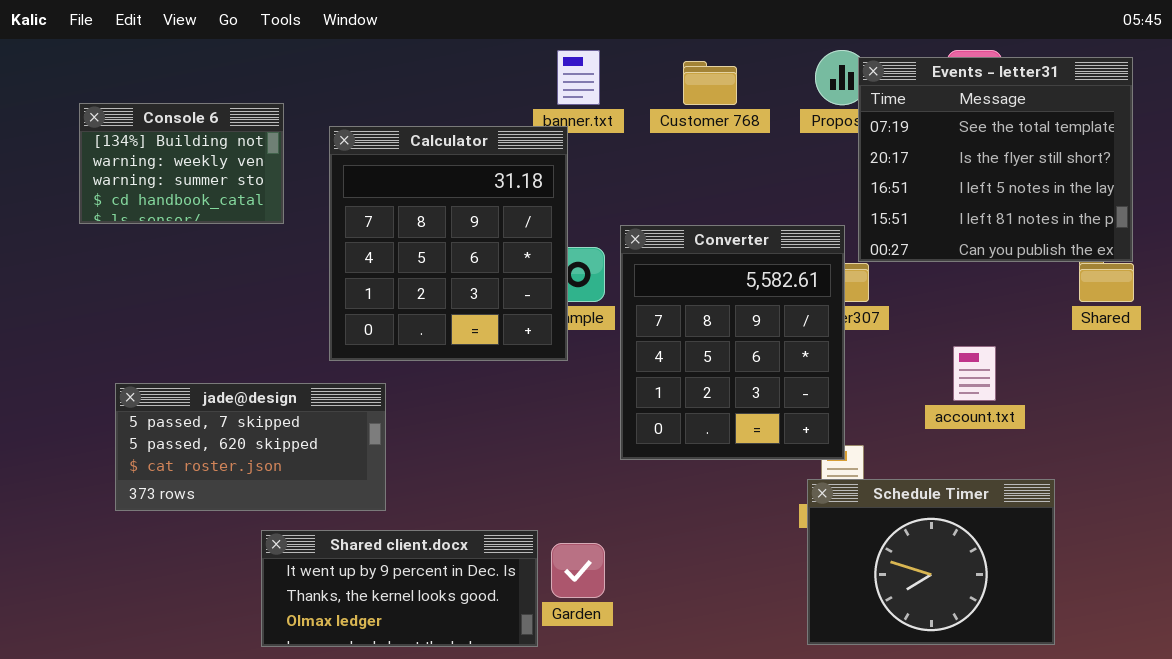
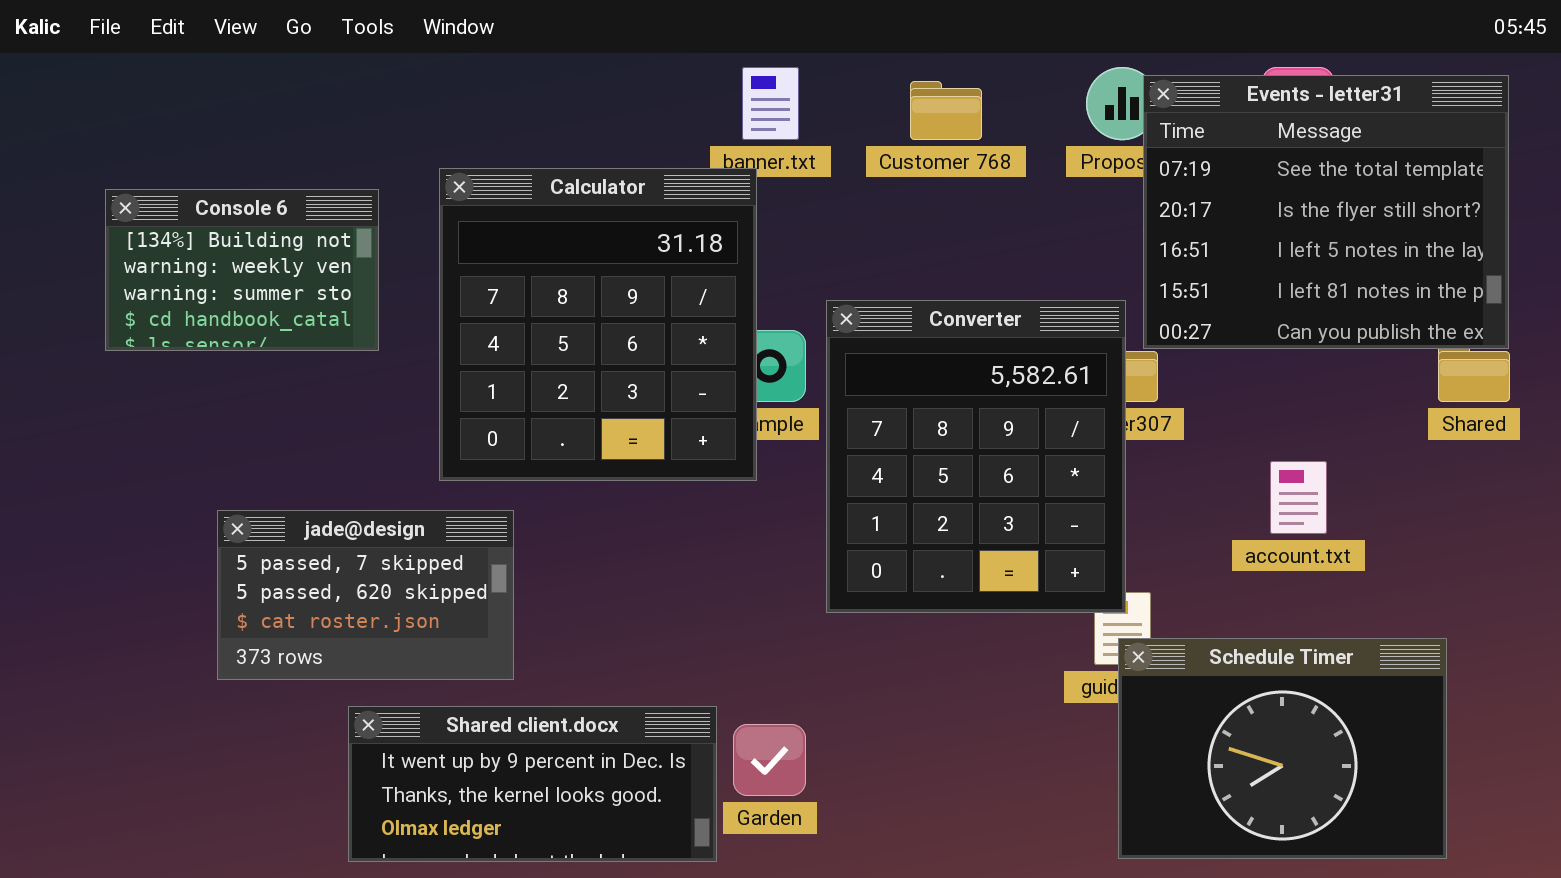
Console 6: [79,103,284,224] -> [105,189,379,351], moved
jade@design: [115,383,386,511] -> [217,510,514,680], resized
Schedule Timer: [807,479,1055,645] -> [1118,638,1447,859], moved

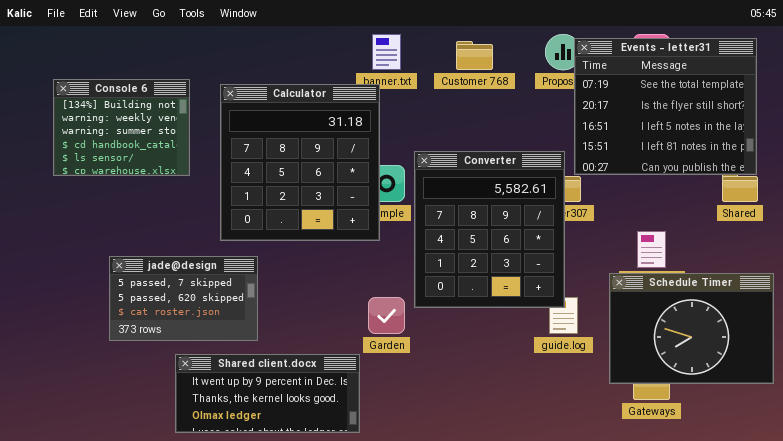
Console 6: [105,189,379,351] -> [53,79,190,176], resized
Schedule Timer: [1118,638,1447,859] -> [609,273,774,384], moved
Garden: [733,724,806,796] -> [368,297,405,334], moved

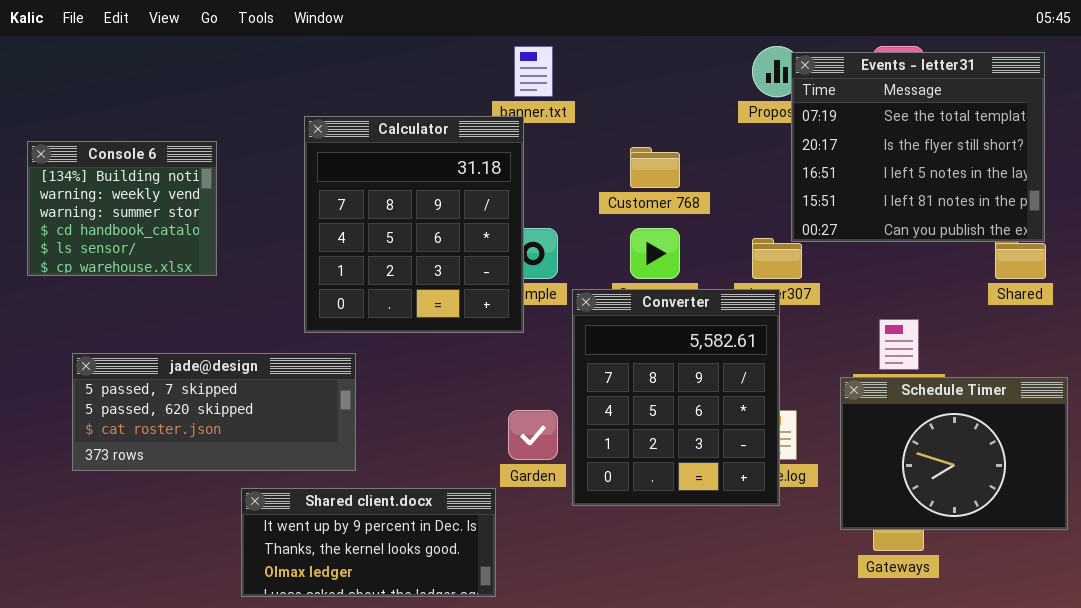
Customer 768: [456,41,493,70] -> [630,147,680,188], moved
Console 6: [53,79,190,176] -> [27,141,217,276], moved
Converter: [414,151,565,308] -> [572,289,780,506], moved
jade@design: [109,256,258,341] -> [72,353,356,471], resized

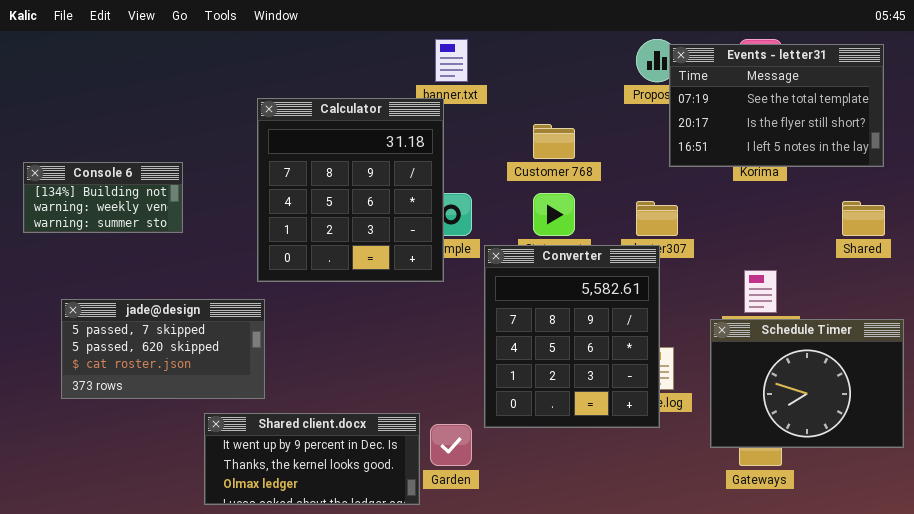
Events - letter31: [791,52,1045,242] -> [669,44,884,167], resized
Console 6: [27,141,217,276] -> [23,162,183,233], resized
jade@design: [72,353,356,471] -> [61,299,265,399], resized
Garden: [508,410,558,460] -> [430,424,472,466], moved

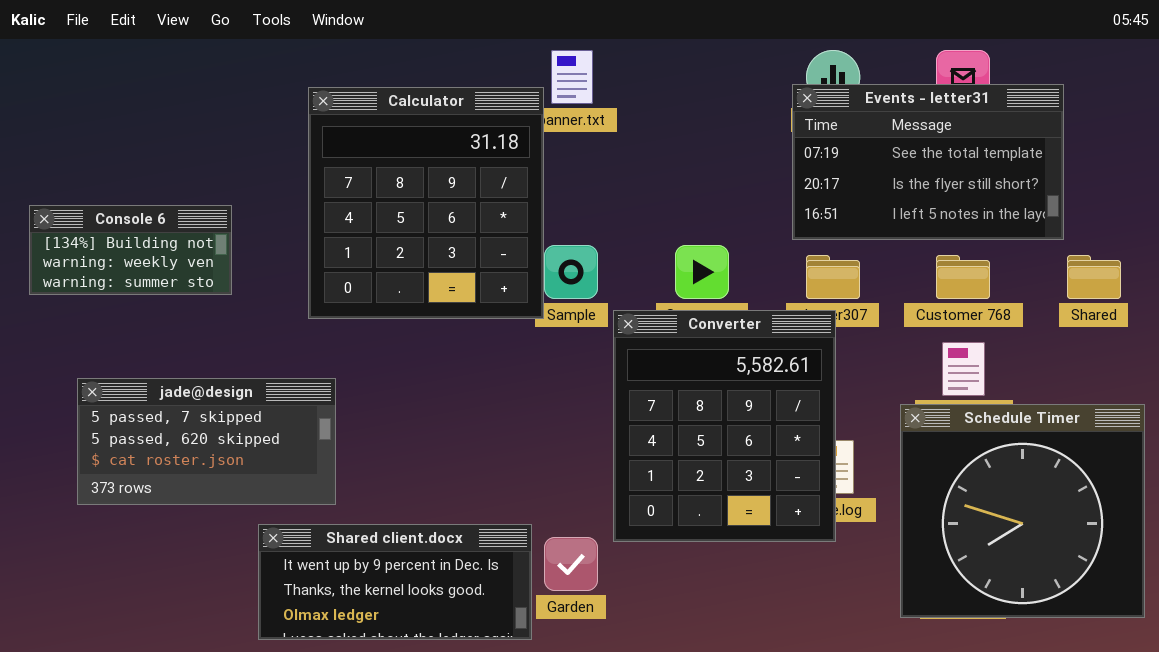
Events - letter31: [669,44,884,167] -> [792,84,1064,240], moved
Calculator: [257,98,444,282] -> [308,87,544,319], moved
Customer 768: [533,124,575,159] -> [936,255,990,299], moved
Schedule Timer: [710,319,904,448] -> [900,404,1145,618], resized

